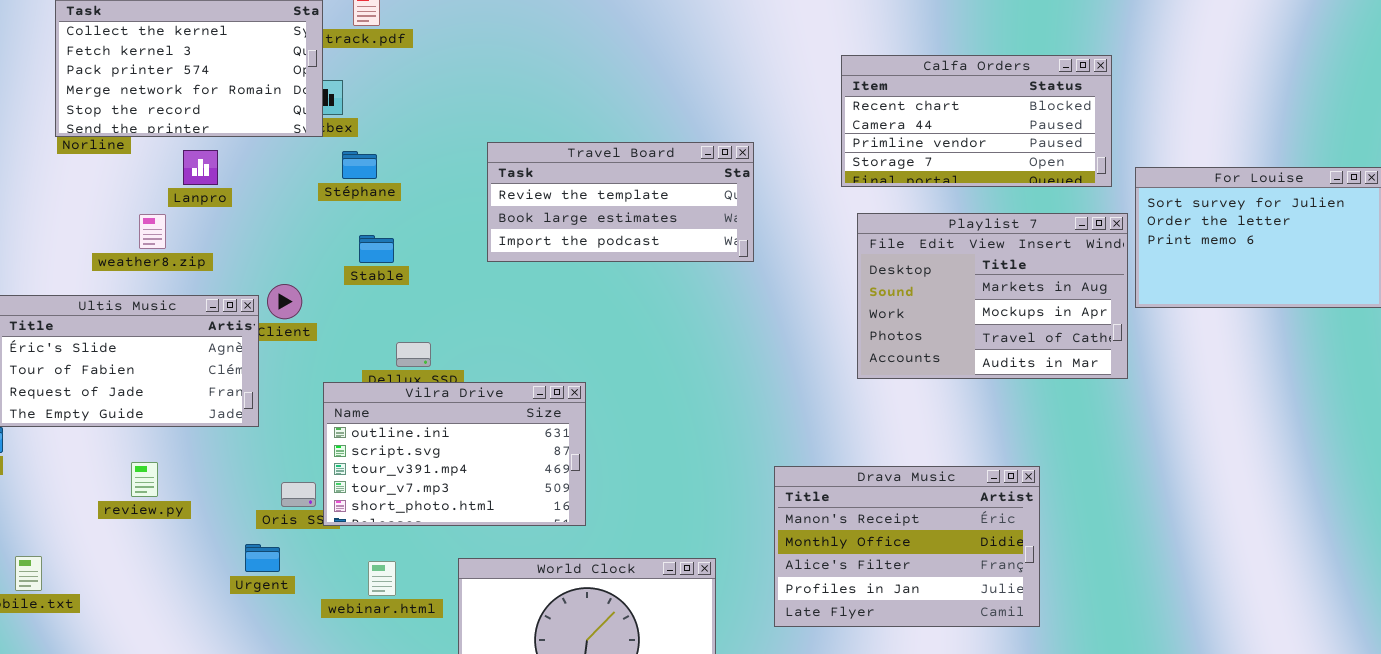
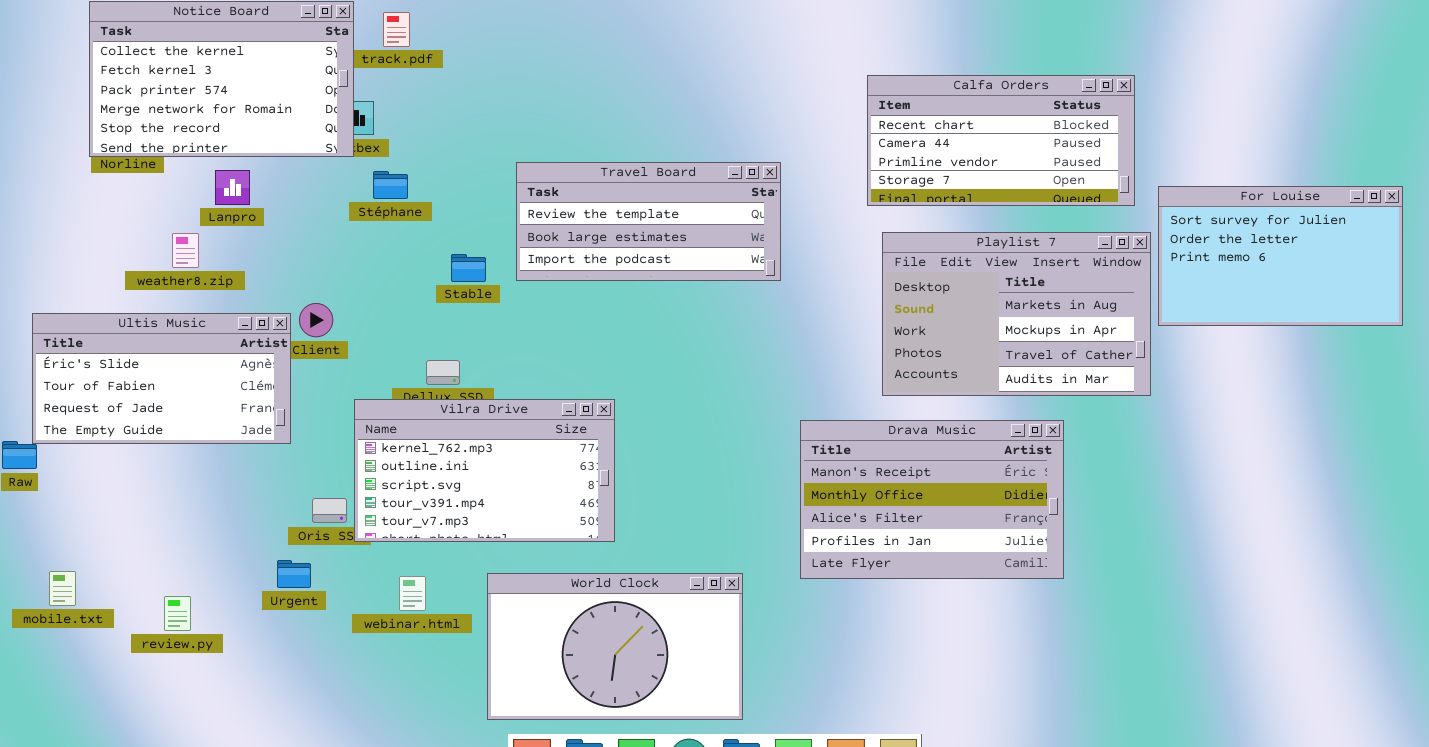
Stable: [359,235,394,263] -> [451,254,486,282], moved
Vilra Drive: [323,382,586,526] -> [354,399,615,542], scrolled up 1 row
review.py: [131,462,158,497] -> [164,596,191,631], moved
Drava Music: [774,466,1040,627] -> [800,420,1064,579], moved

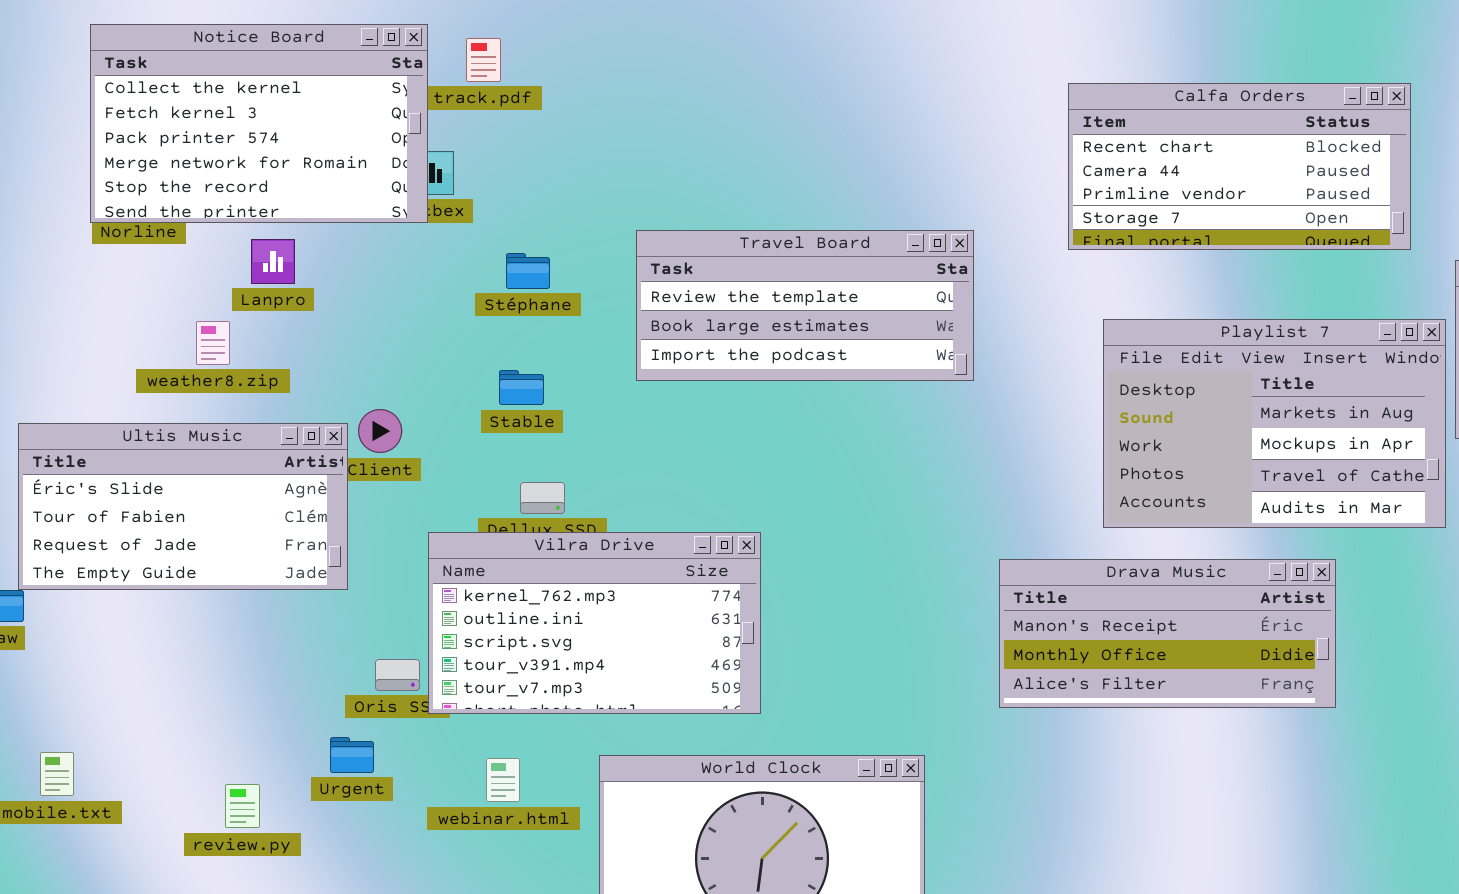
Calfa Orders: [867,75,1135,206] -> [1068,83,1411,250], moved
Stéphane: [373,171,408,199] -> [506,253,550,289], moved
Stable: [451,254,486,282] -> [499,370,544,405], moved
Drava Music: [800,420,1064,579] -> [999,559,1336,708], resized
review.py: [164,596,191,631] -> [225,784,260,828], moved

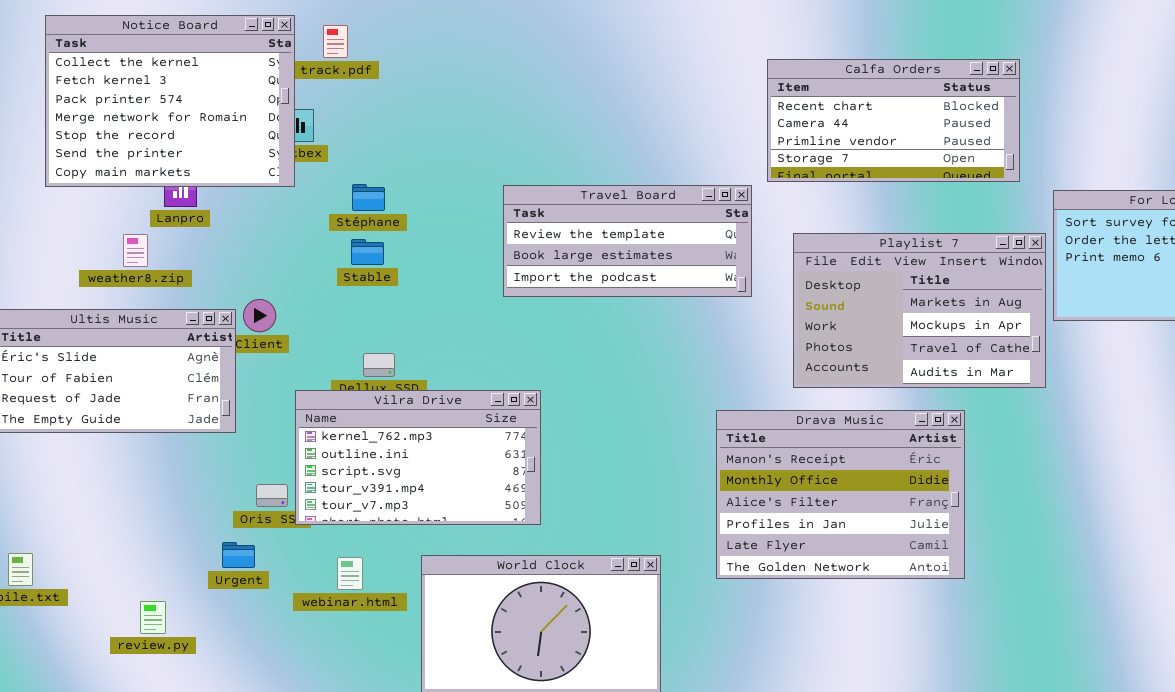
Notice Board: [90,24,428,223] -> [45,15,295,187], resized
Travel Board: [636,230,974,381] -> [503,185,752,297], moved
Stable: [499,370,544,405] -> [351,239,384,265], moved
Drava Music: [999,559,1336,708] -> [716,410,965,579], resized
review.py: [225,784,260,828] -> [140,601,166,634], moved

